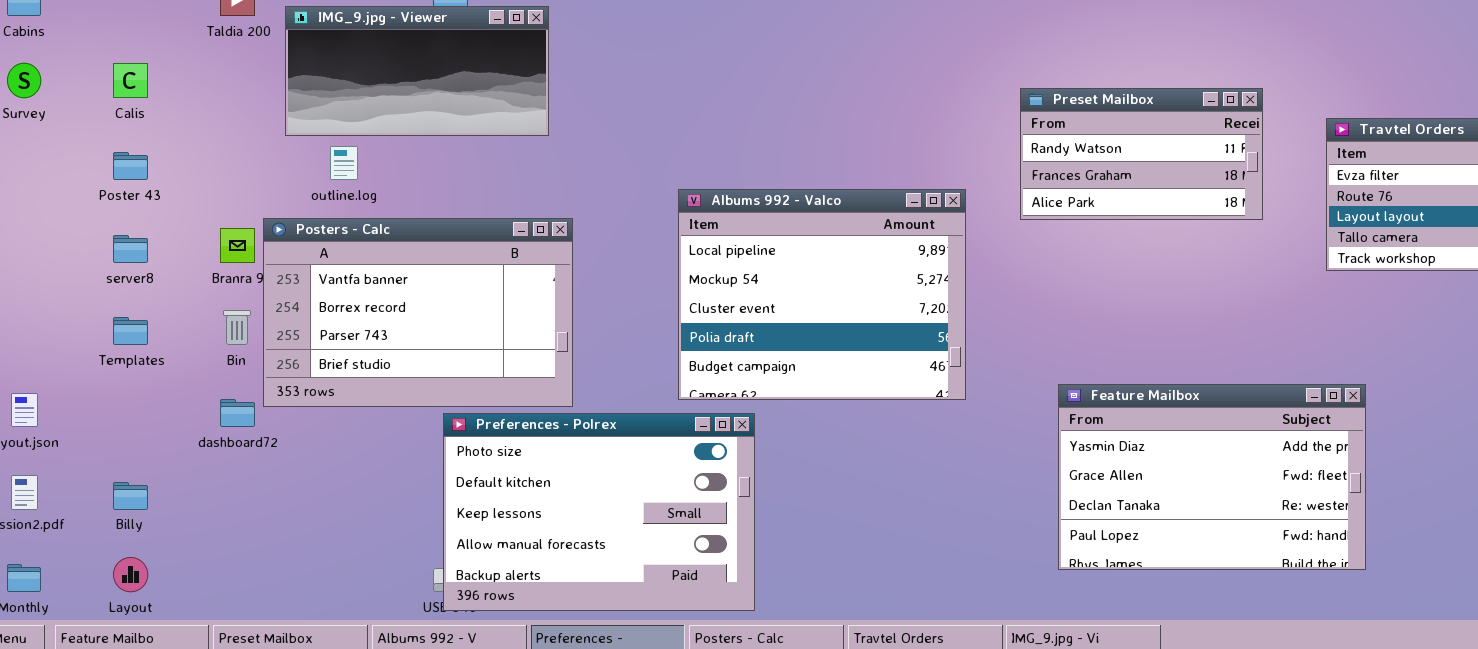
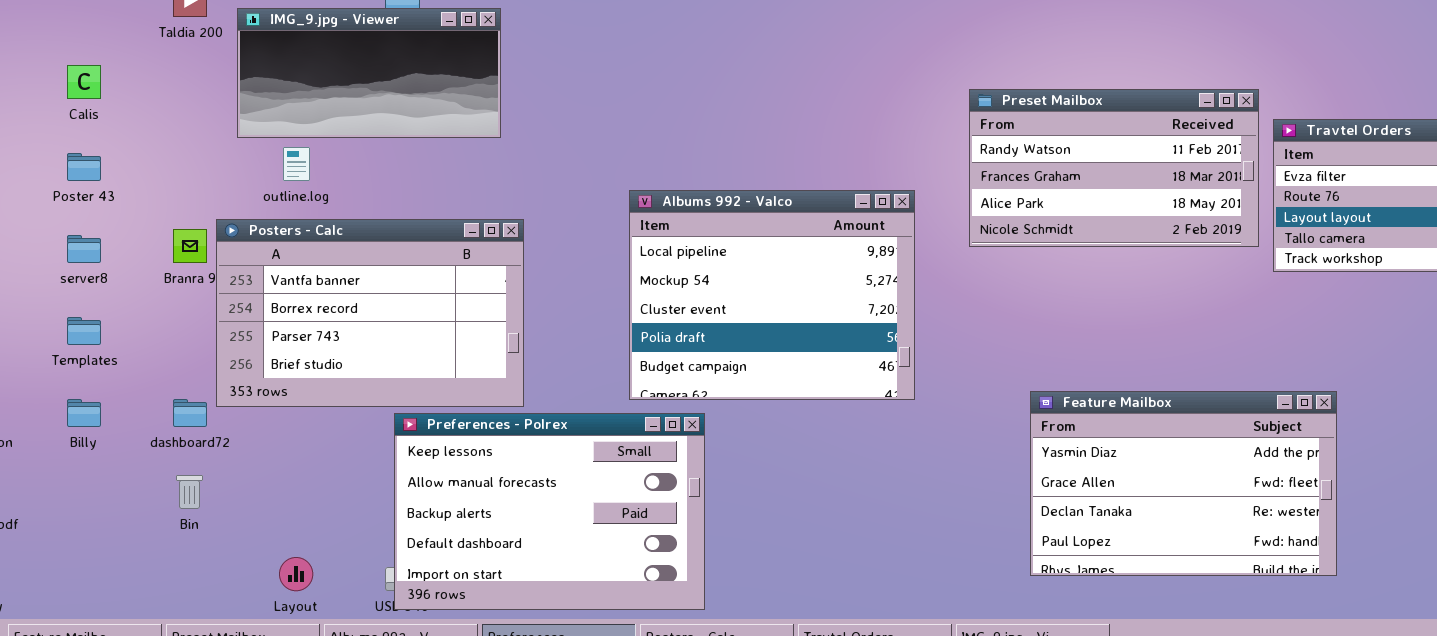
Preset Mailbox: [1020,88,1263,220] -> [969,89,1259,247], resized
Bin: [223,310,251,345] -> [176,475,203,509], moved
Feature Mailbox: [1058,384,1366,570] -> [1030,391,1337,576], moved
Preferences - Polrex: [443,413,755,611] -> [394,413,705,610], scrolled down 2 rows
Billy: [113,482,148,510] -> [67,399,101,427], moved
Layout: [113,557,148,592] -> [279,557,313,591], moved

